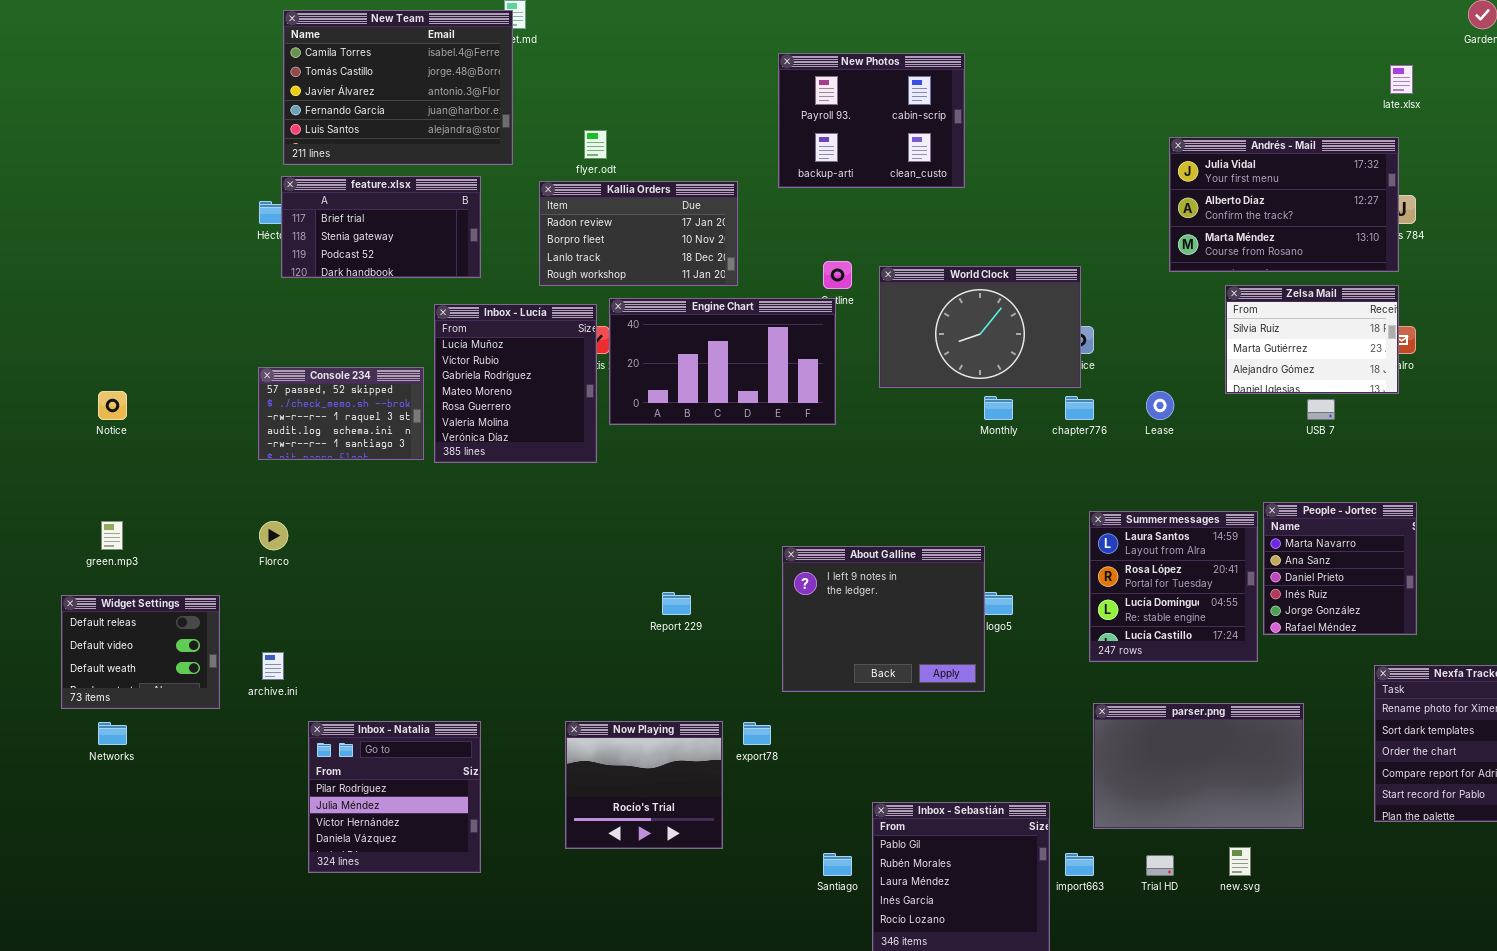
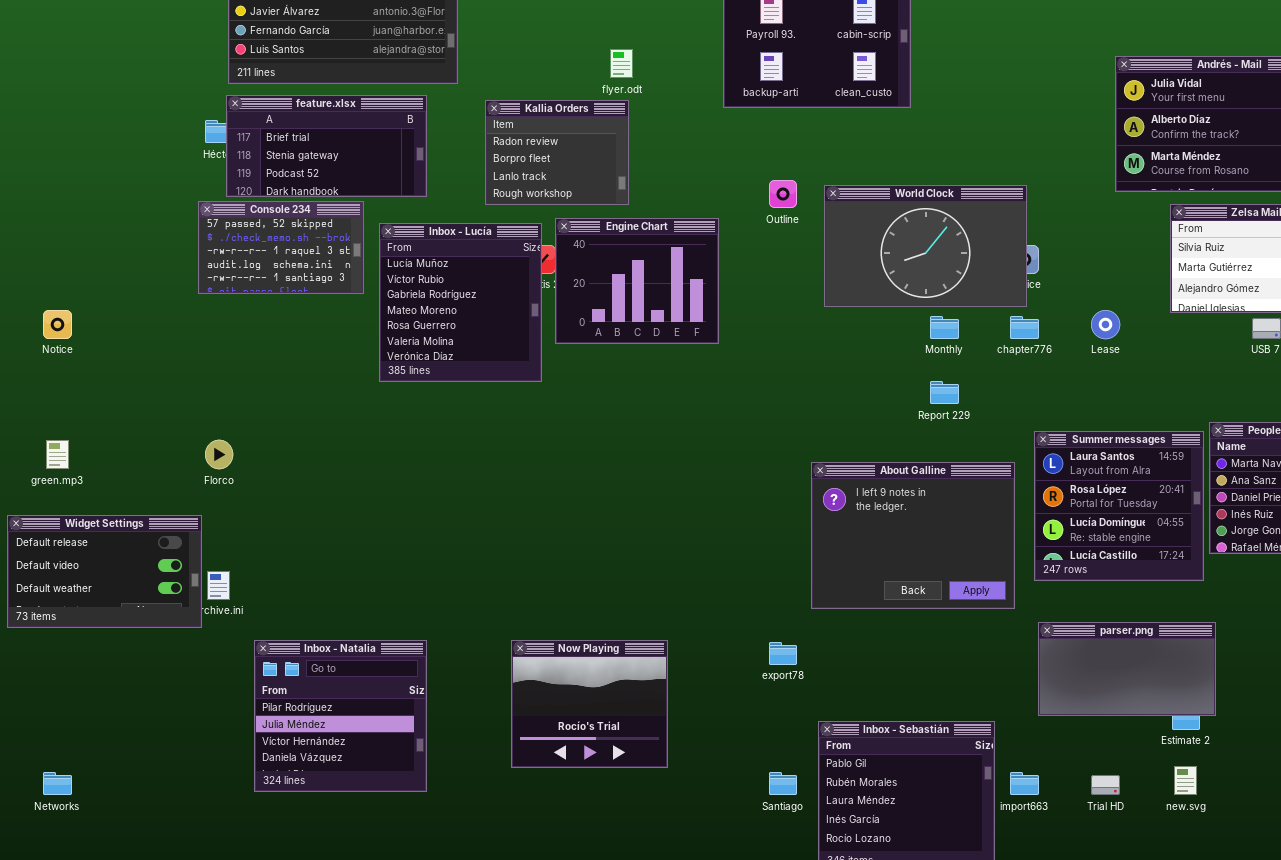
flyer.odt: [584,130,607,159] -> [610,49,633,78], moved
Kallia Orders: [539,181,738,286] -> [485,100,629,205], resized
Engine Chart: [609,298,836,425] -> [555,218,719,344], resized
Console 234: [258,367,424,460] -> [198,201,364,294], moved
About Galline: [782,546,985,692] -> [811,462,1015,609], moved
Report 229: [662,592,691,615] -> [930,381,959,404], moved
Widget Settings: [61,595,220,709] -> [7,515,202,628], resized
parser.png: [1093,703,1304,829] -> [1038,622,1216,716], resized
Networks: [98,722,127,745] -> [43,772,72,795], moved
export78: [743,722,771,745] -> [769,642,797,665], moved

